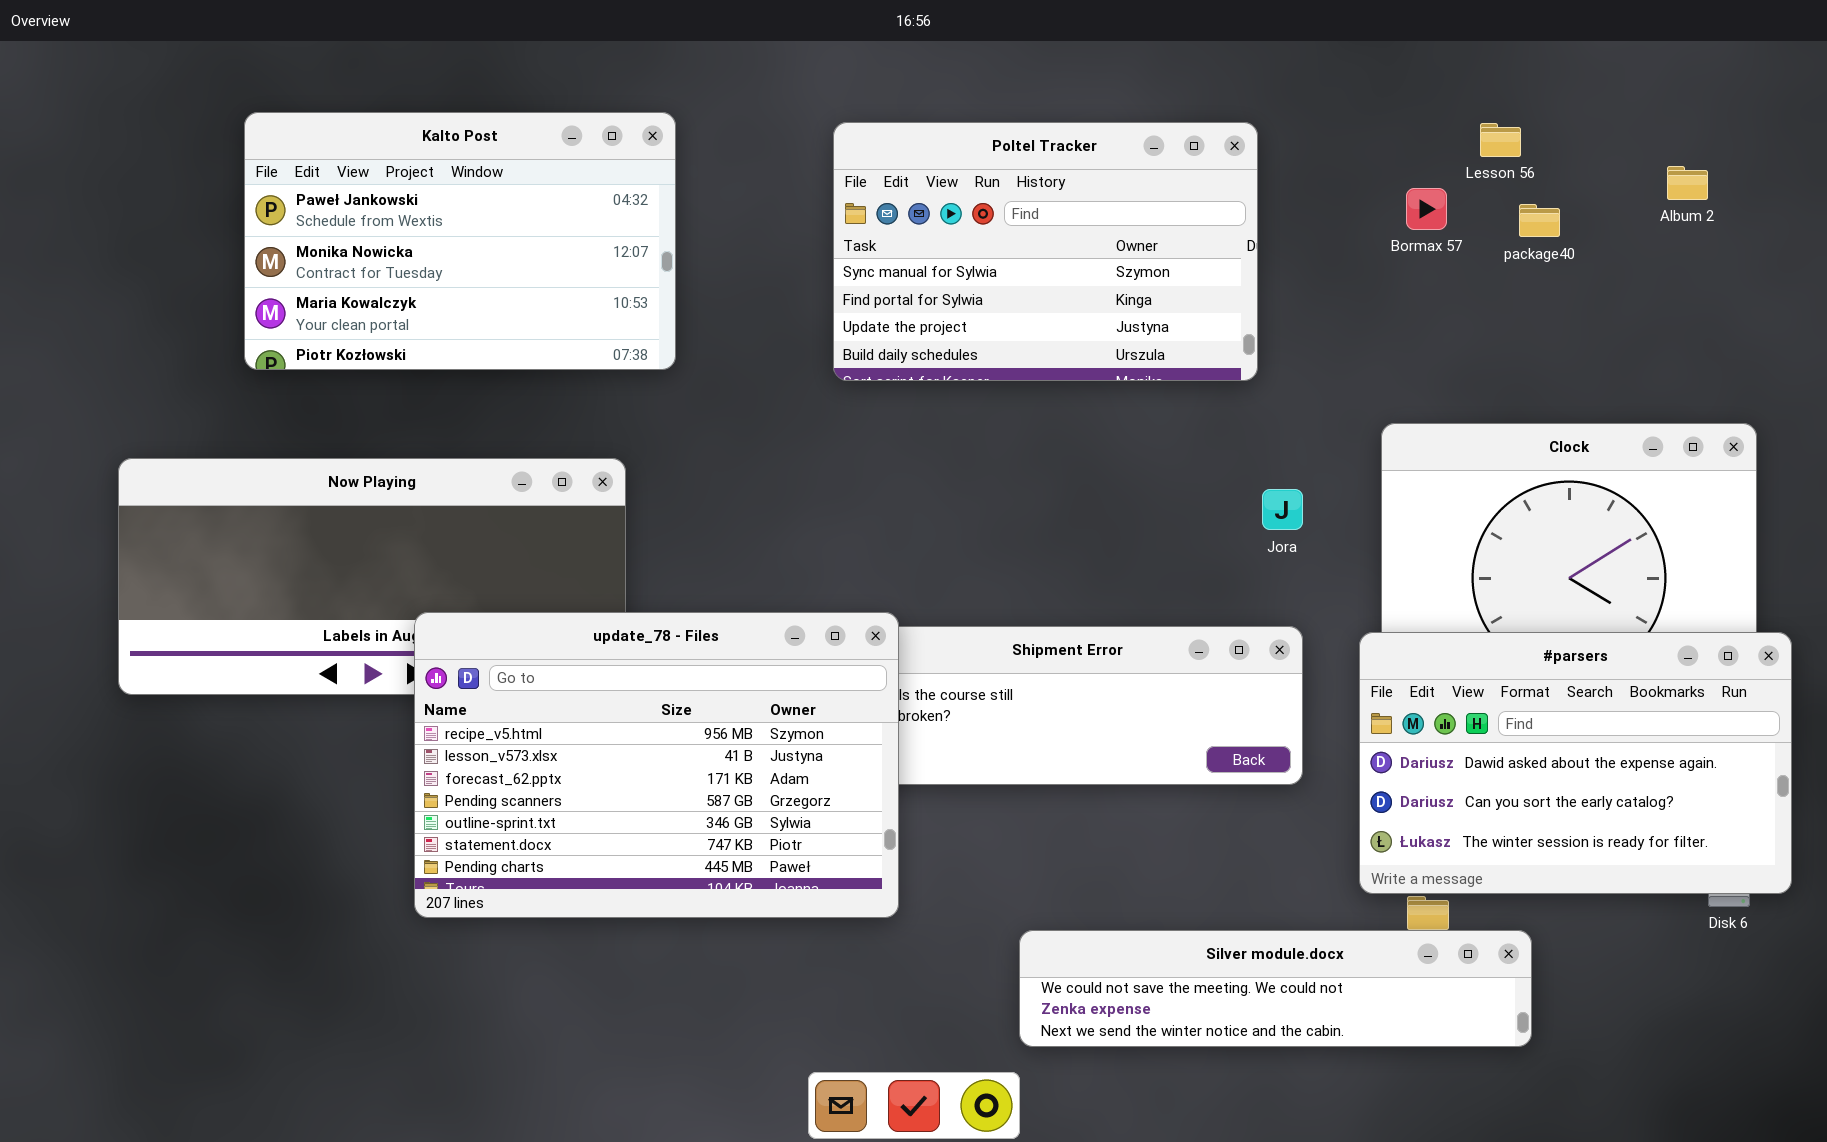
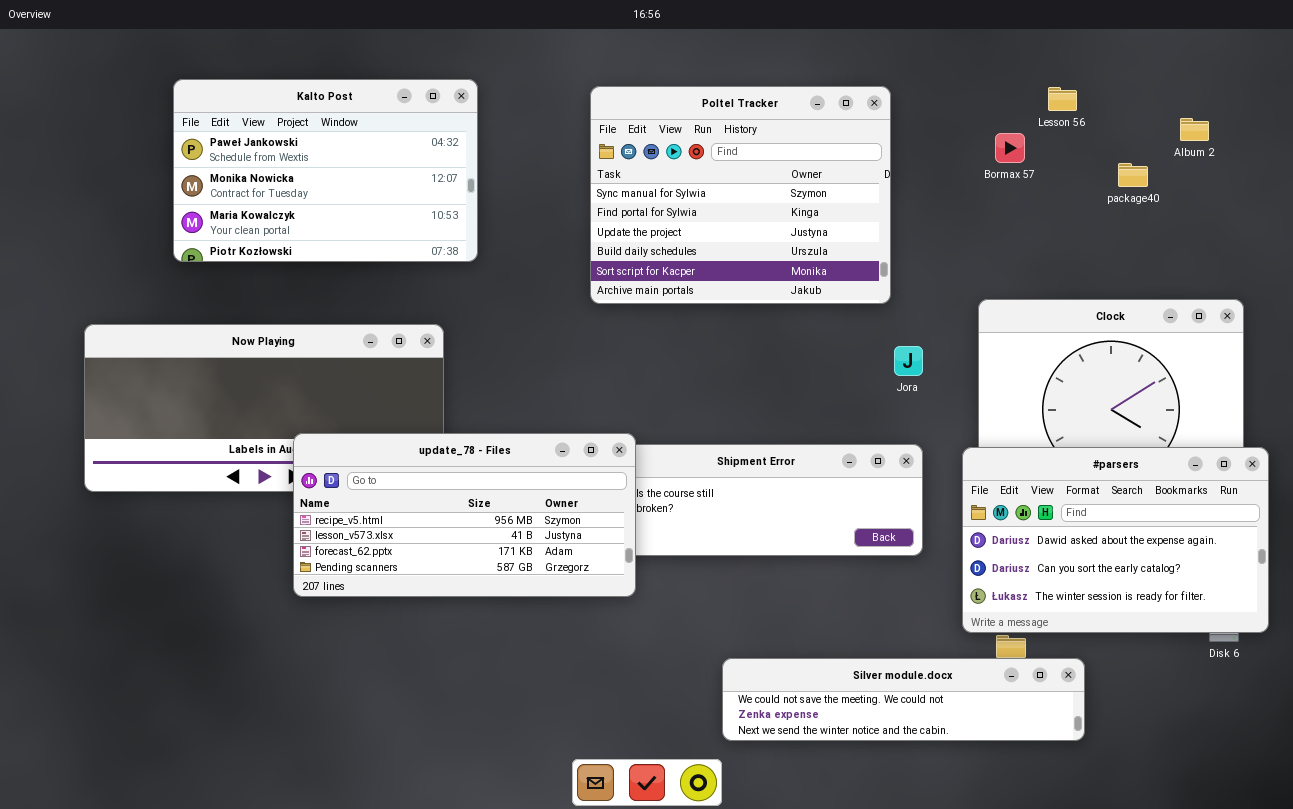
Poltel Tracker: [833,122,1258,381] -> [590,86,891,304], resized
package40: [1519,204,1560,237] -> [1118,163,1148,187], moved
update_78 - Files: [414,612,899,918] -> [293,433,636,597], resized

